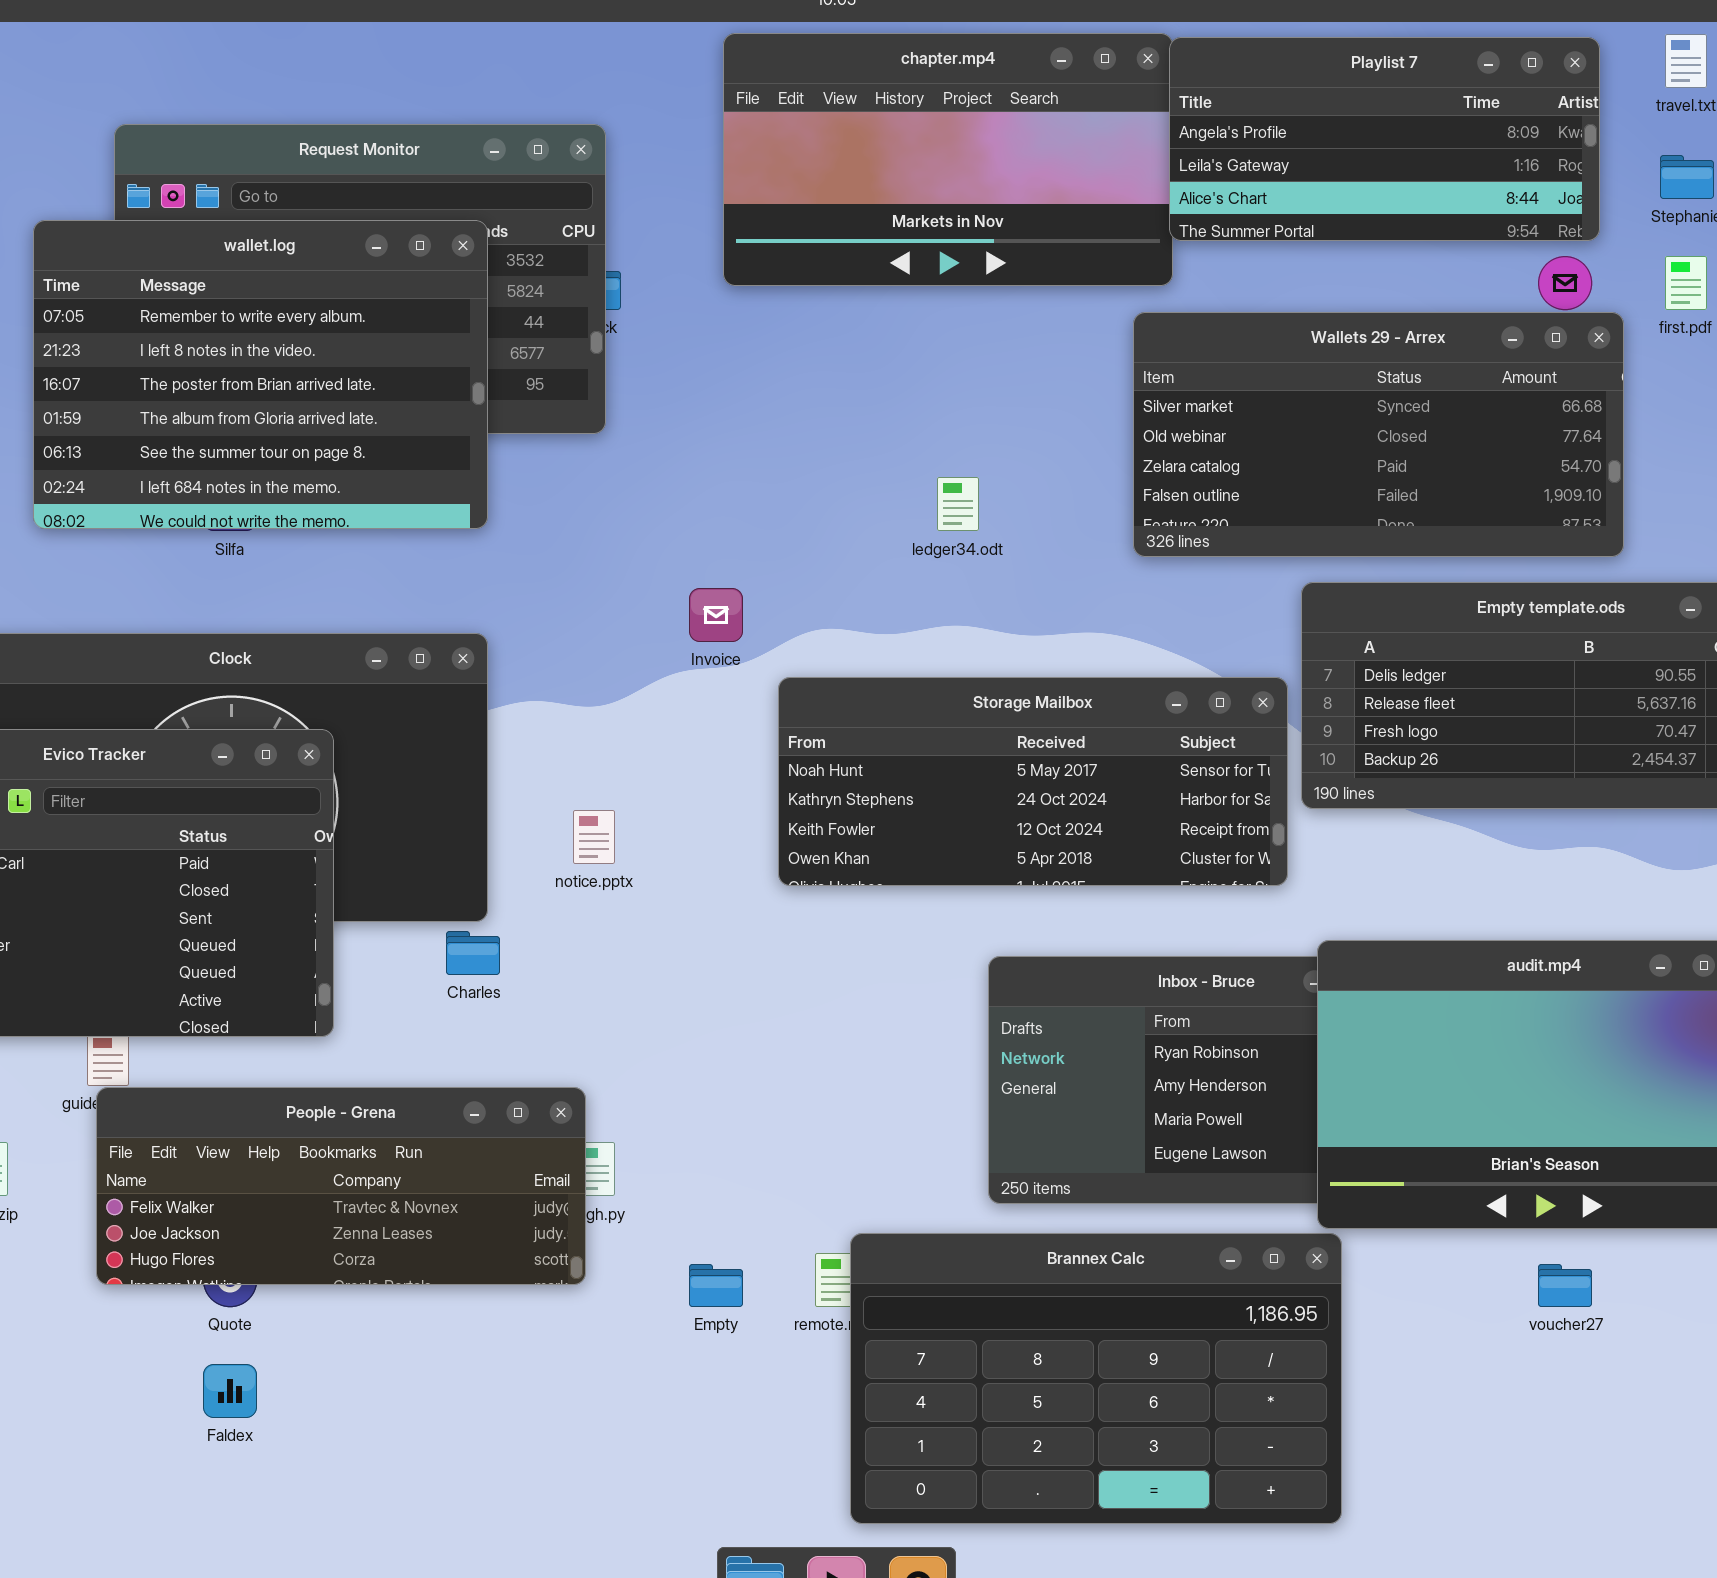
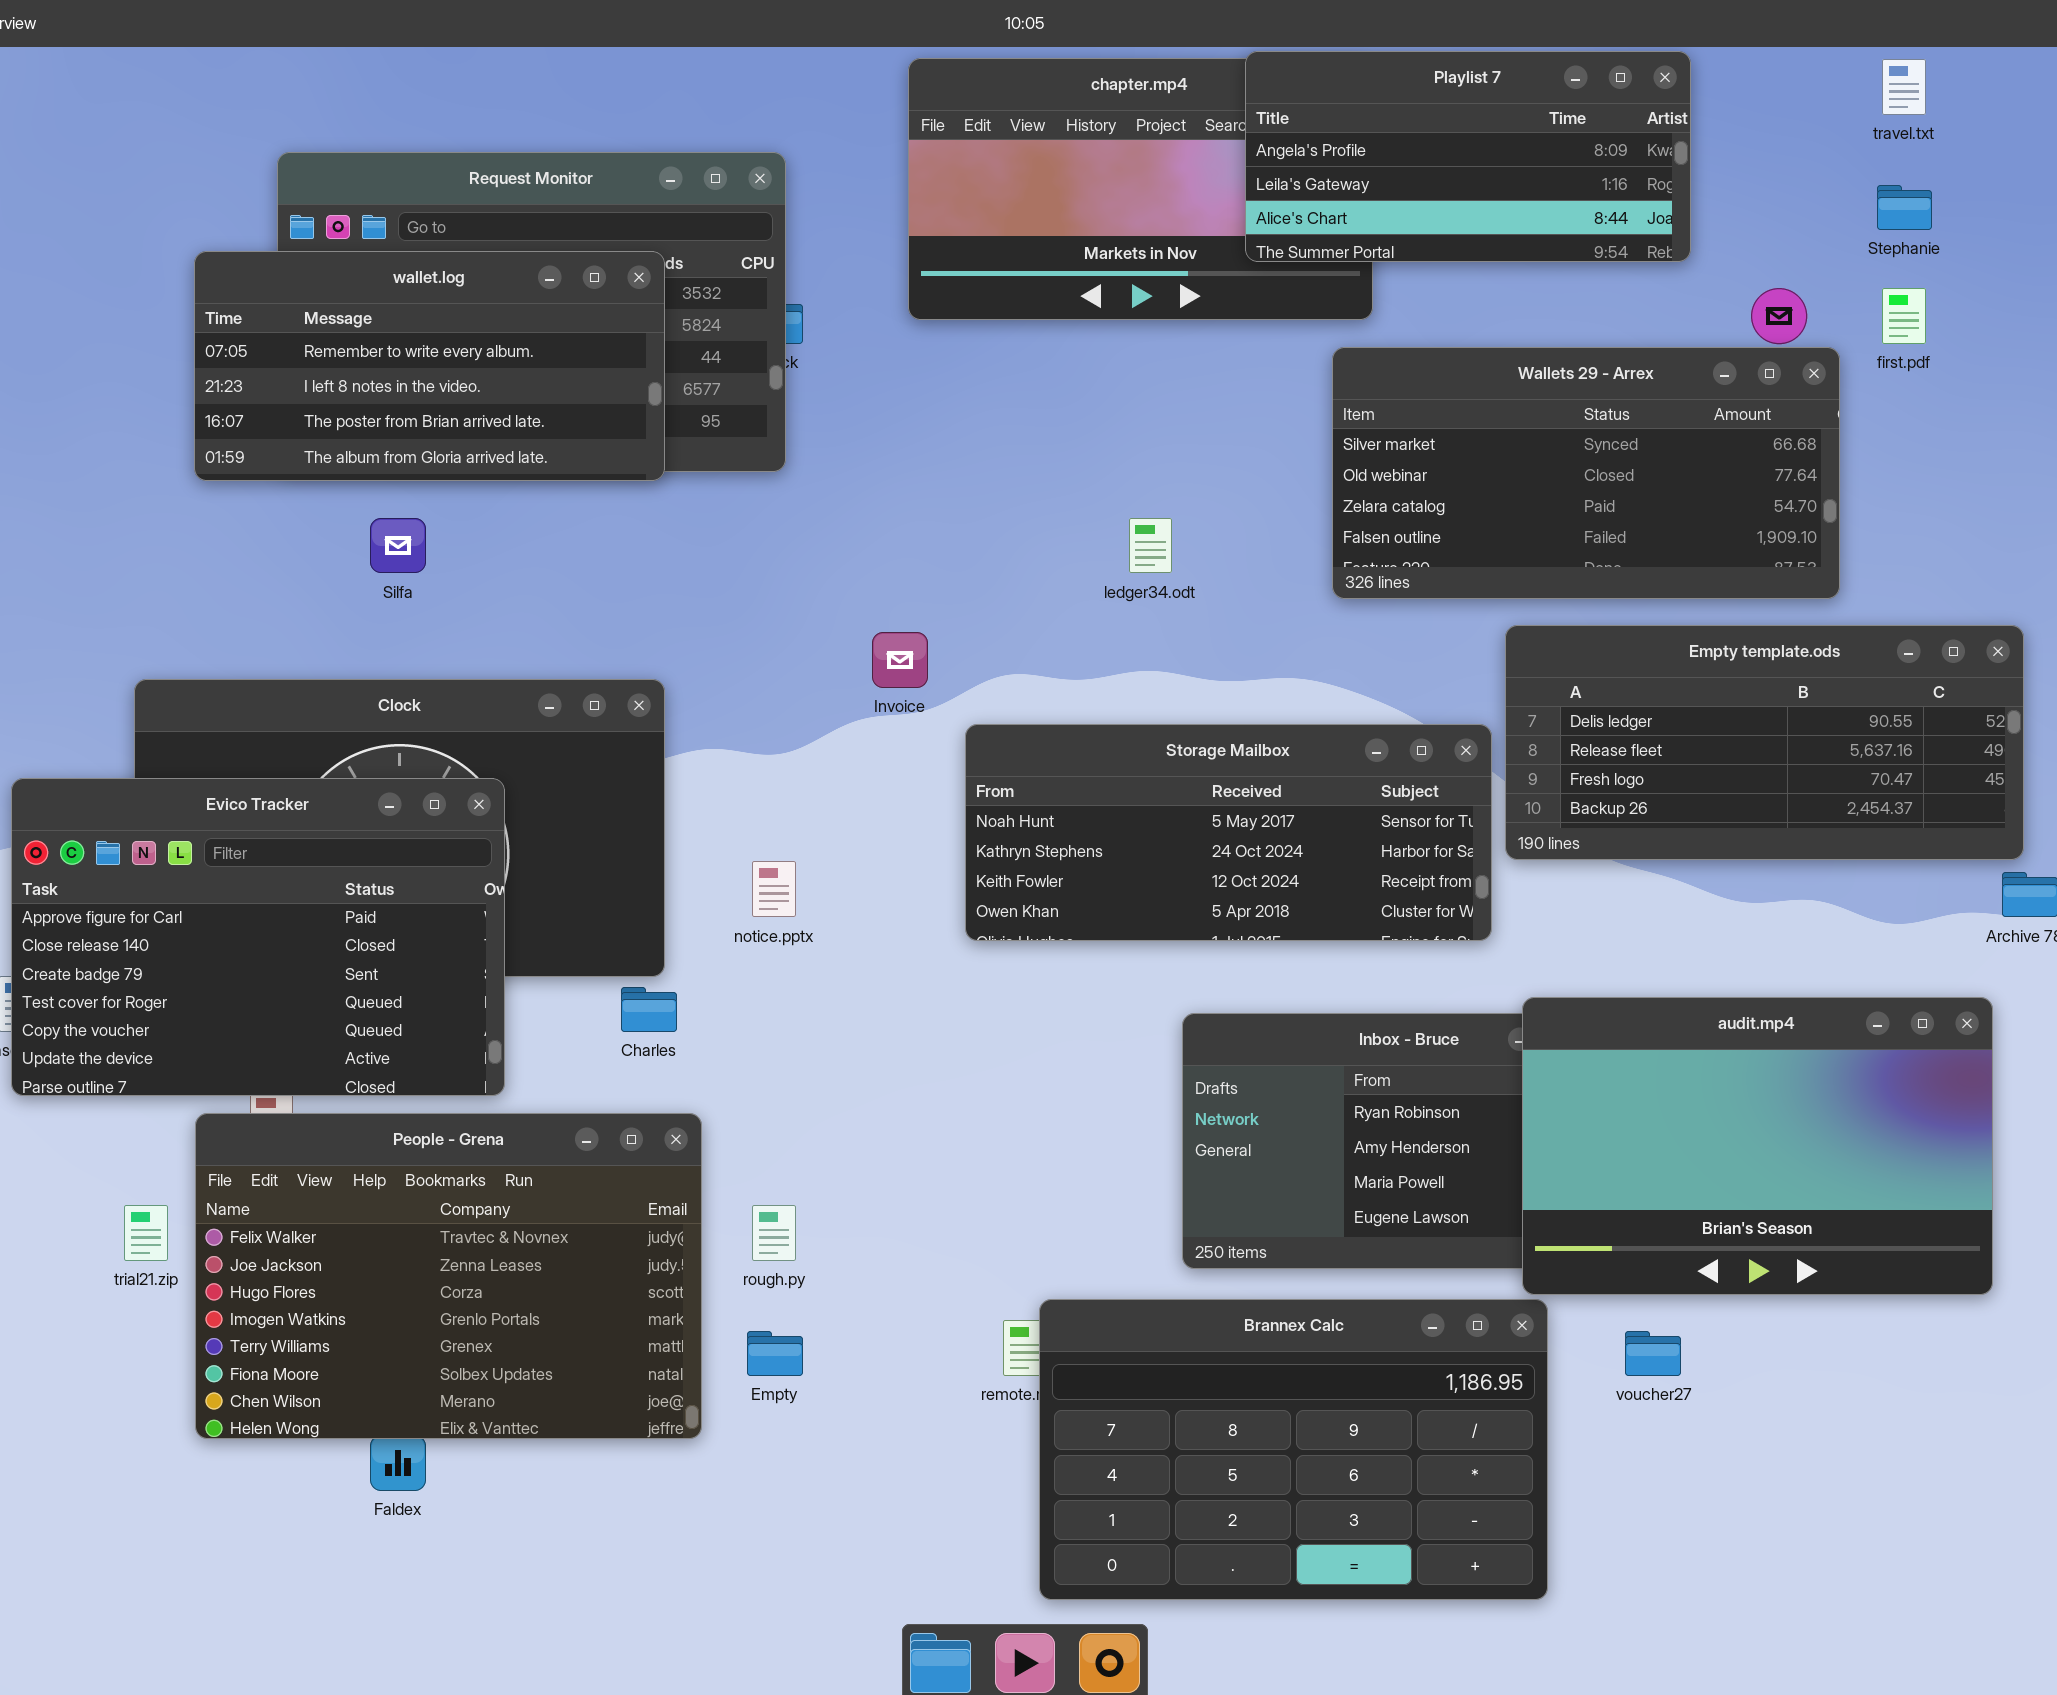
Playlist 7: [1169,37,1600,241] -> [1245,51,1691,262], moved
wallet.log: [33,220,488,529] -> [194,251,665,481], resized
People - Grena: [96,1087,586,1285] -> [195,1113,702,1439], moved, resized
Empty: [689,1264,743,1307] -> [747,1331,803,1376], moved
voucher27: [1538,1264,1592,1307] -> [1625,1331,1681,1376], moved

